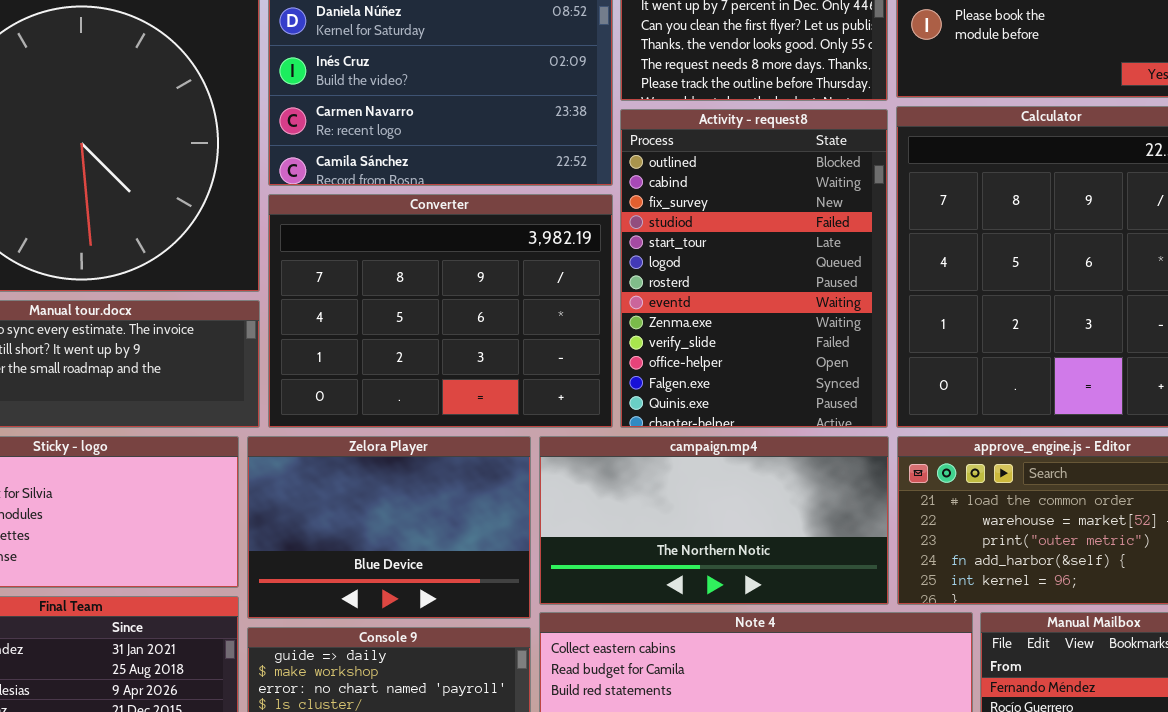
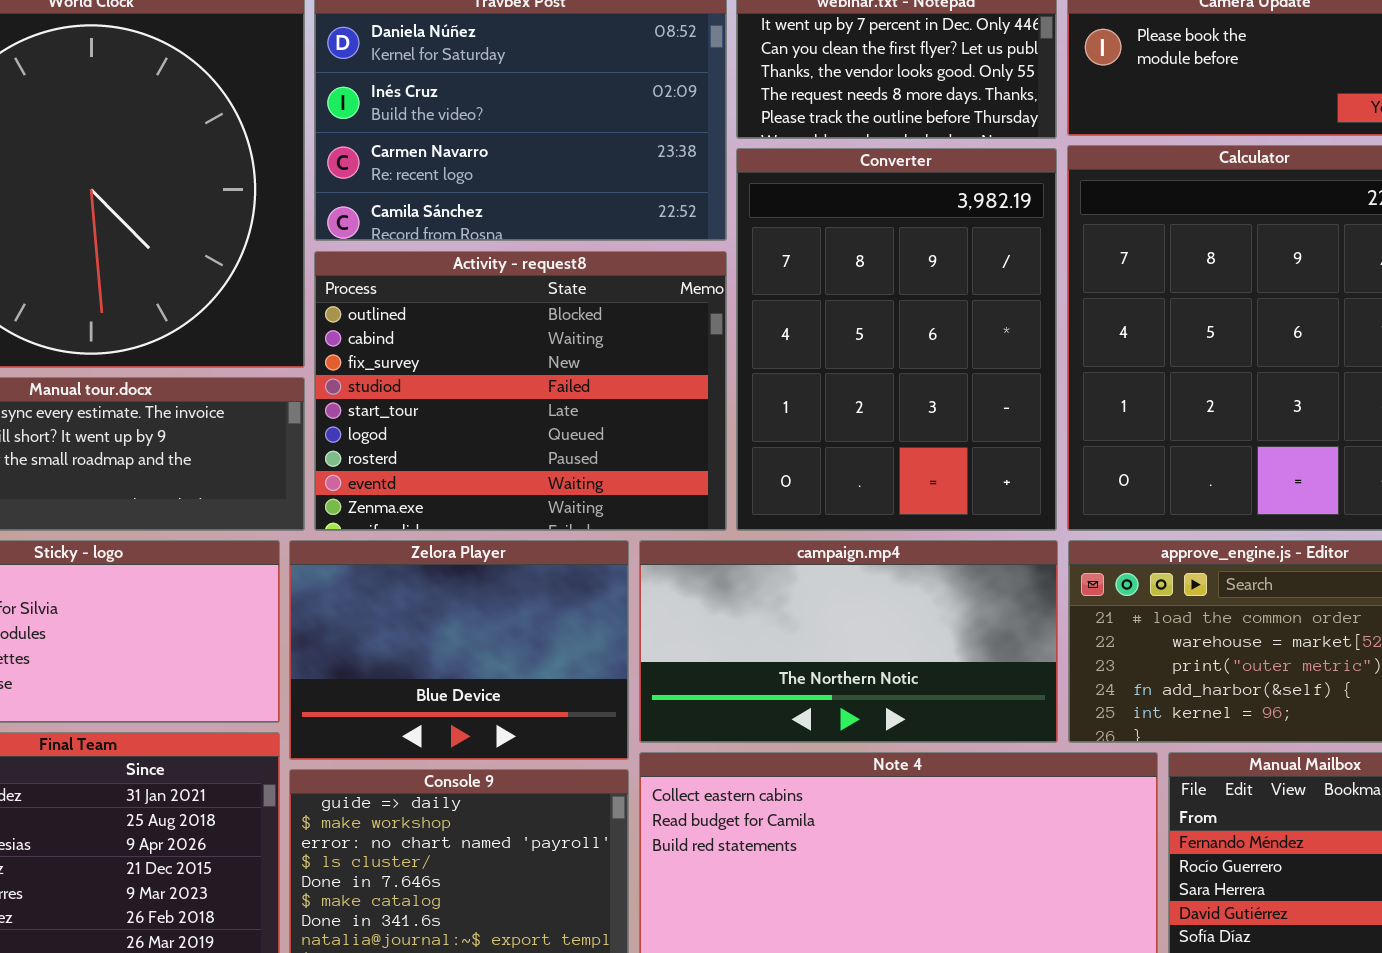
Activity - request8: [620,109,888,428] -> [314,251,727,531], moved, resized
Converter: [268,194,613,428] -> [736,148,1057,531], moved, resized

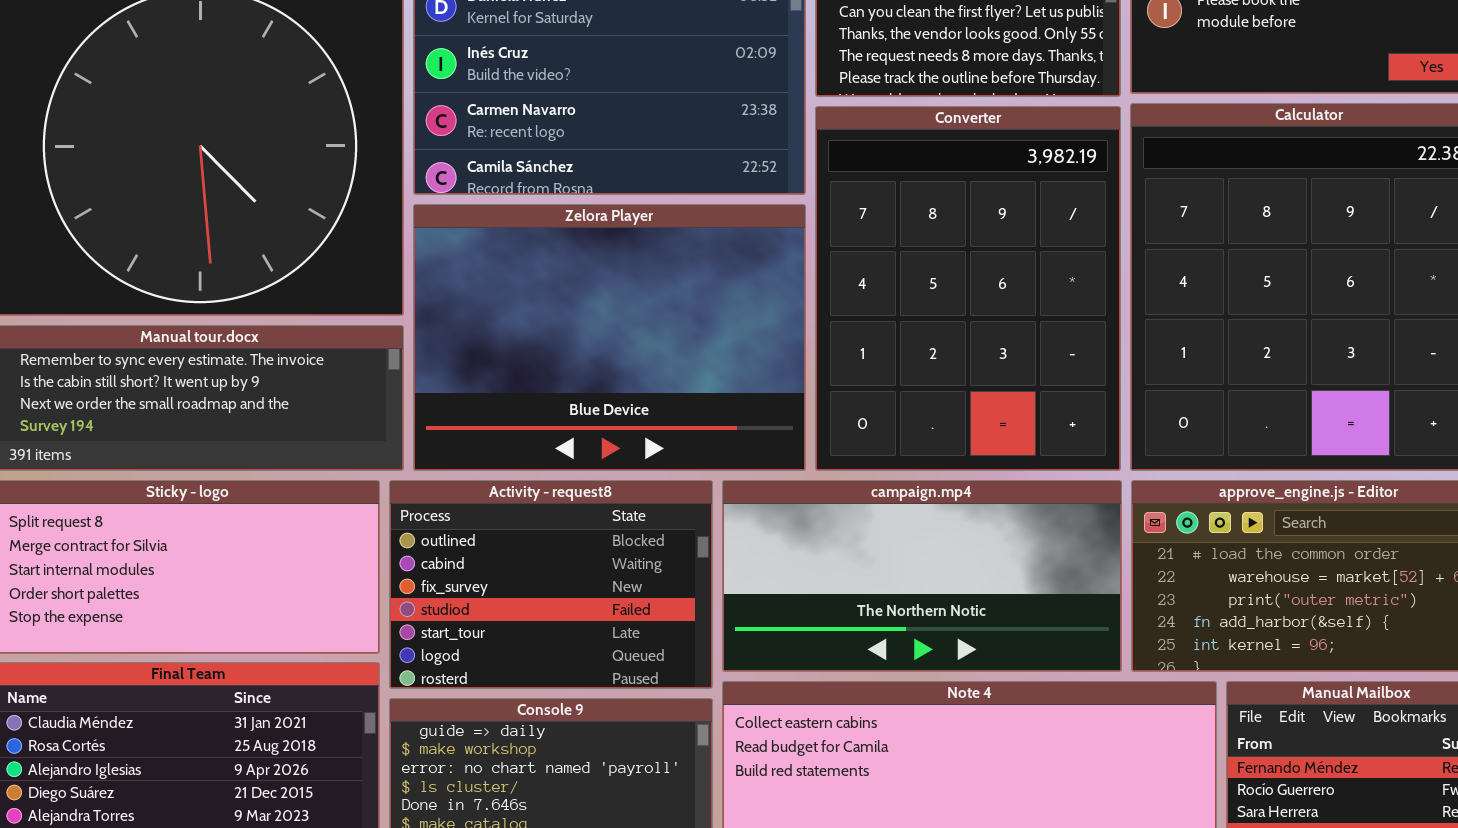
Activity - request8: [314,251,727,531] -> [389,480,713,689], moved, resized
Zelora Player: [289,540,629,760] -> [413,204,806,471], moved, resized

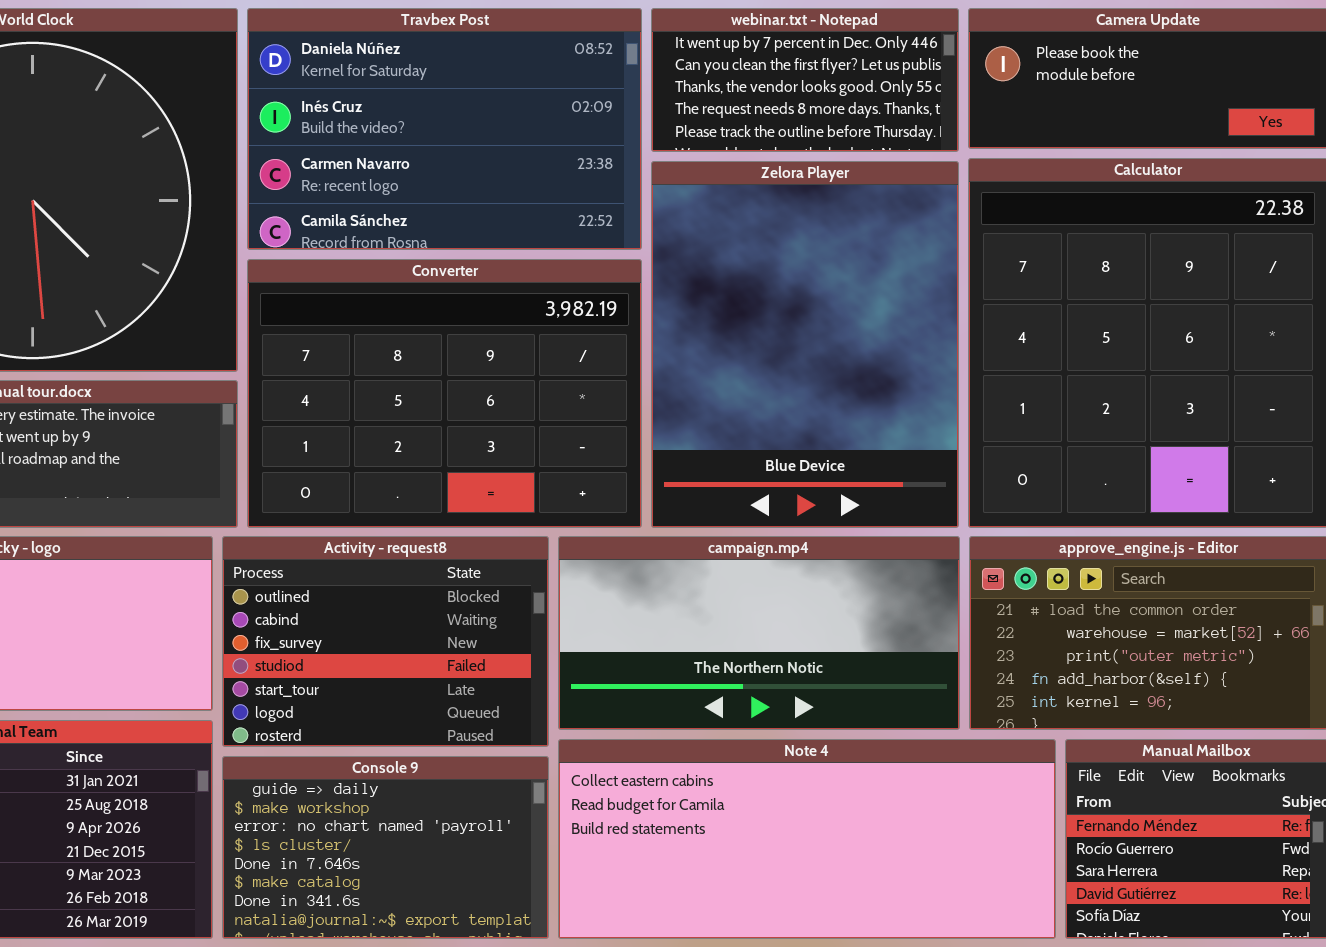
Converter: [815,106,1121,471] -> [247,259,642,528], moved, resized
Zelora Player: [413,204,806,471] -> [651,161,959,528], moved, resized

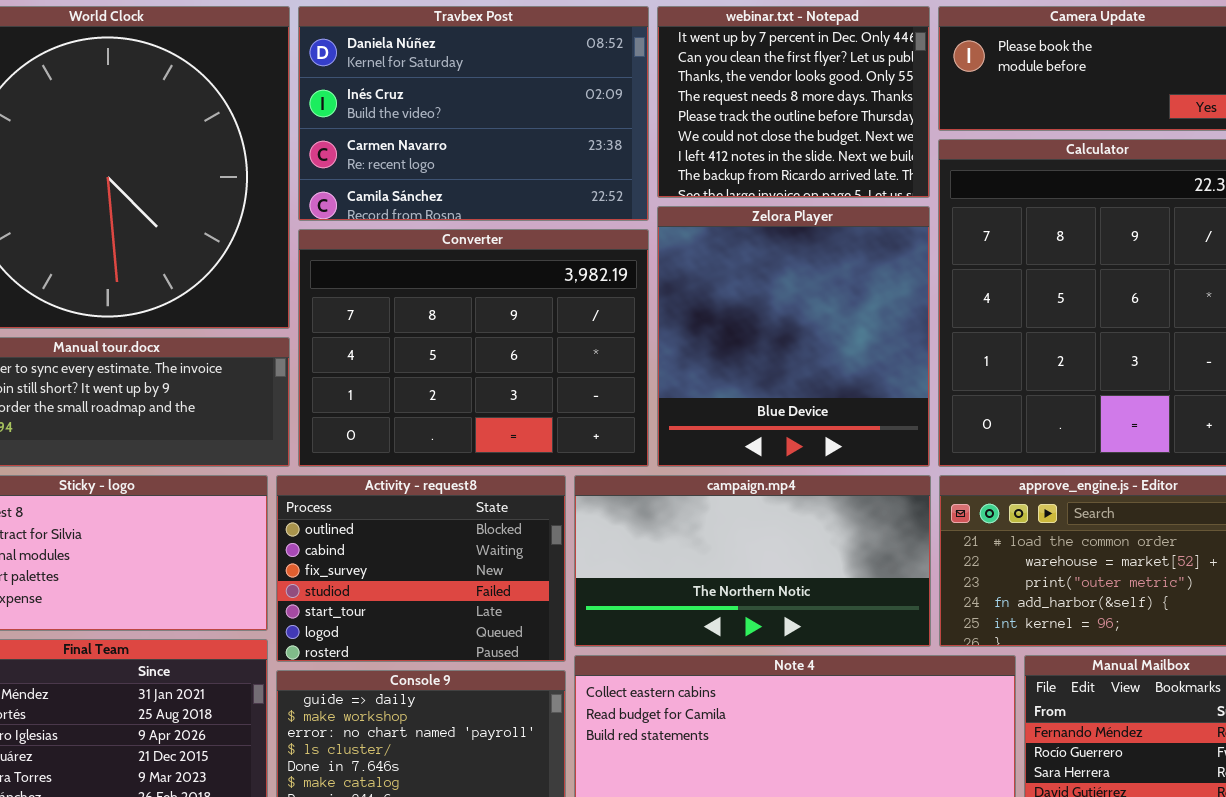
webinar.txt - Notepad: [651,8,959,152] -> [657,6,930,198], resized
Zelora Player: [651,161,959,528] -> [657,206,930,467], resized

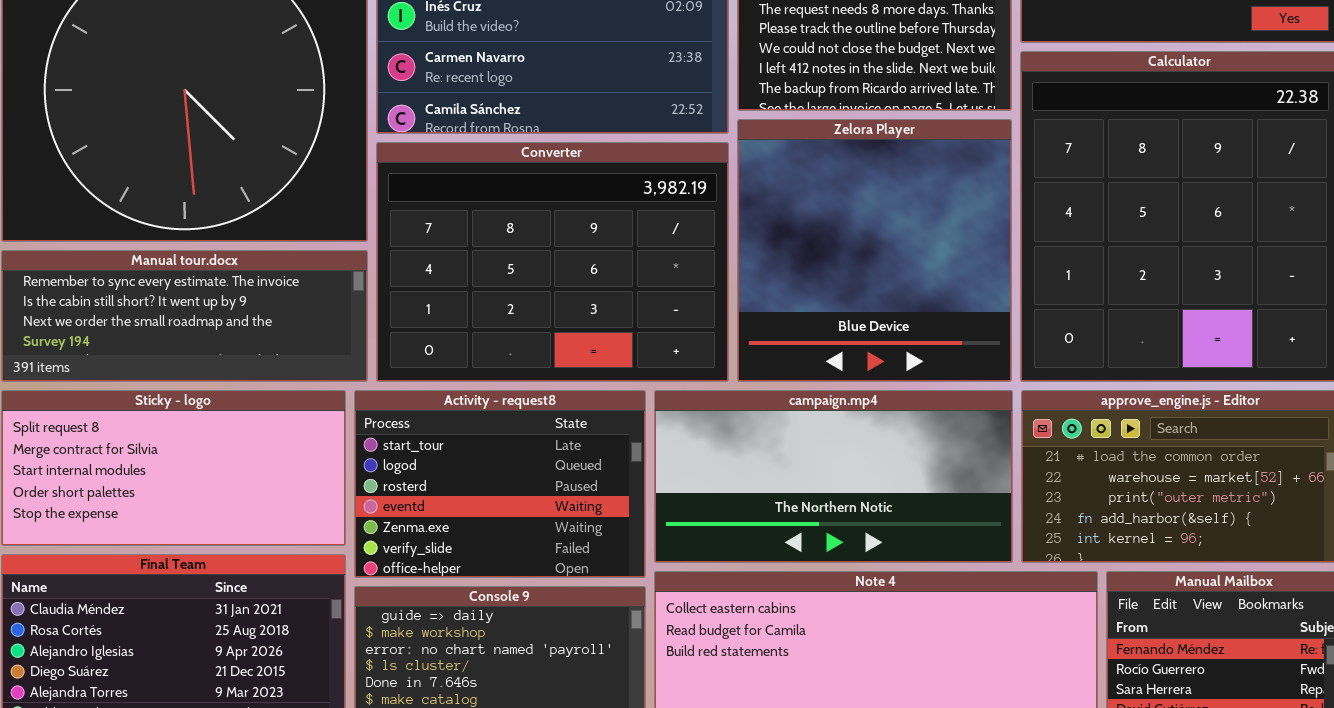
Activity - request8: [276,475,566,662] -> [354,390,646,578], scrolled down 4 rows

